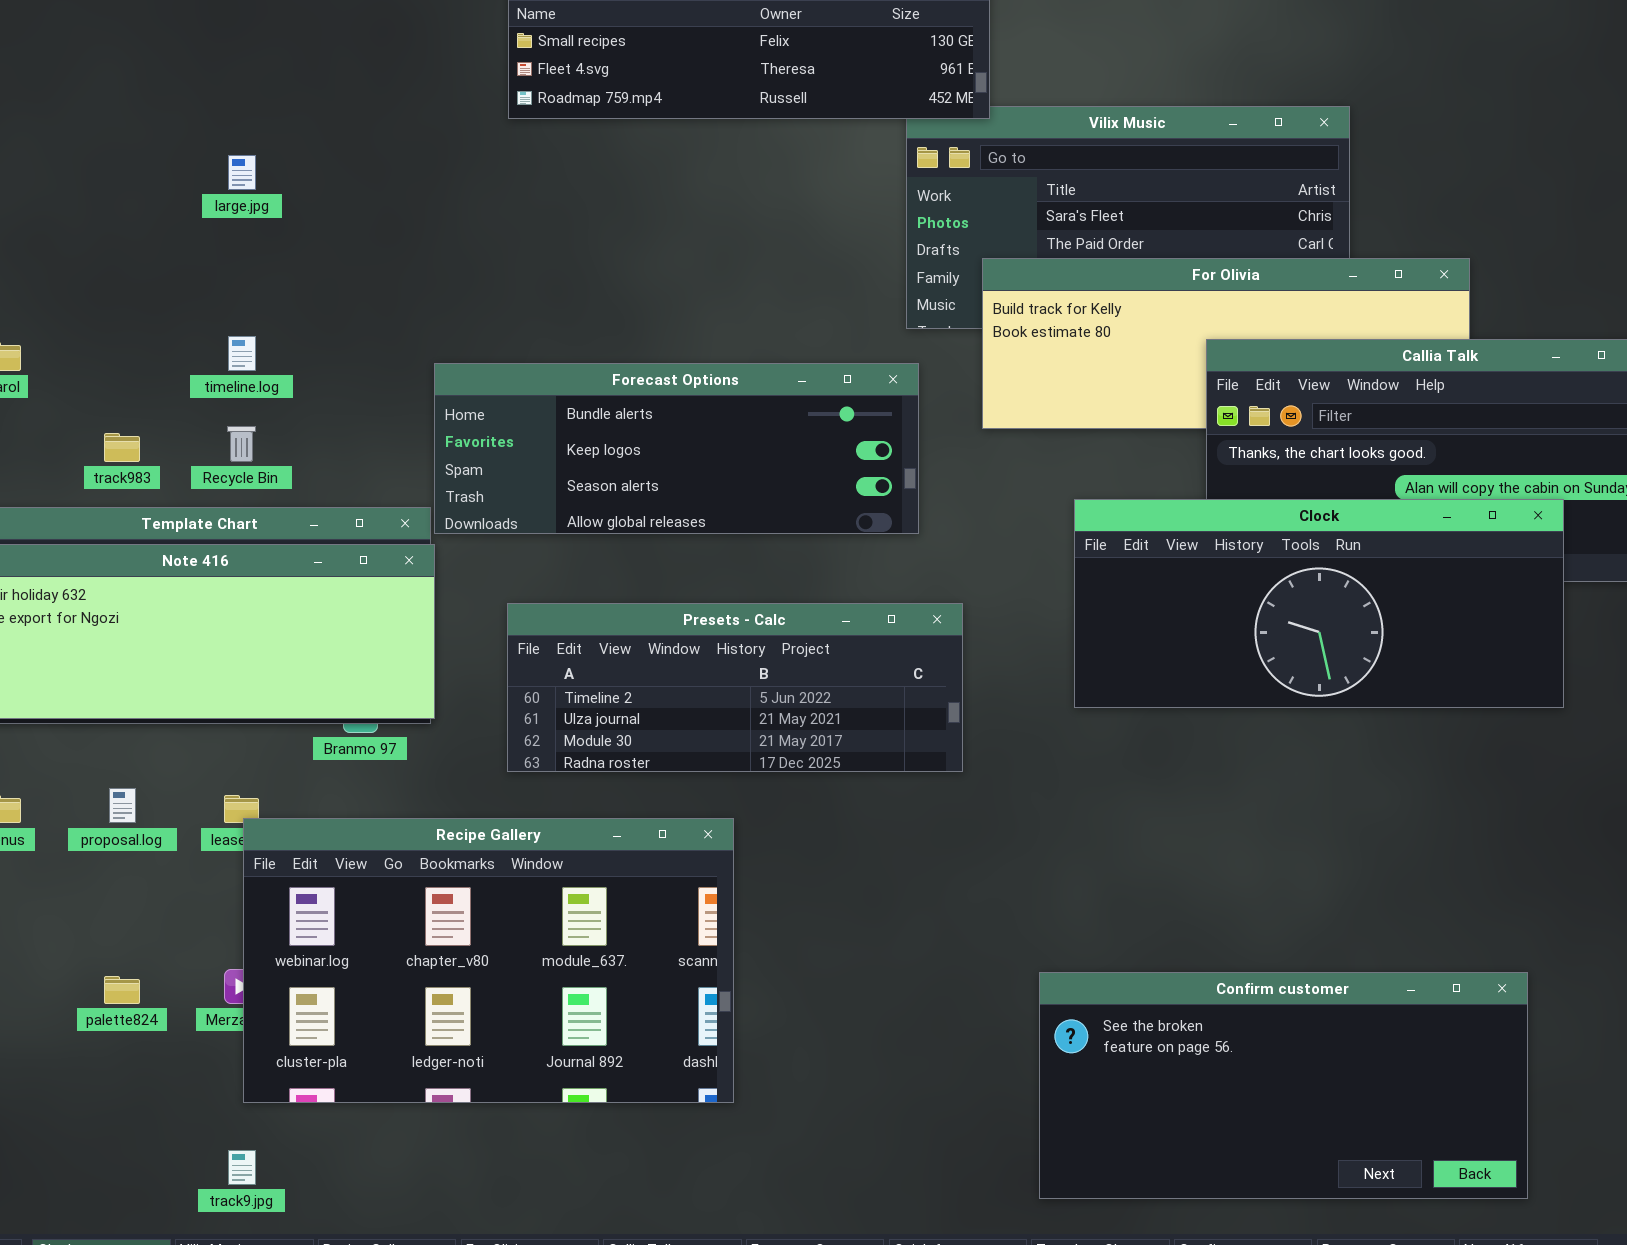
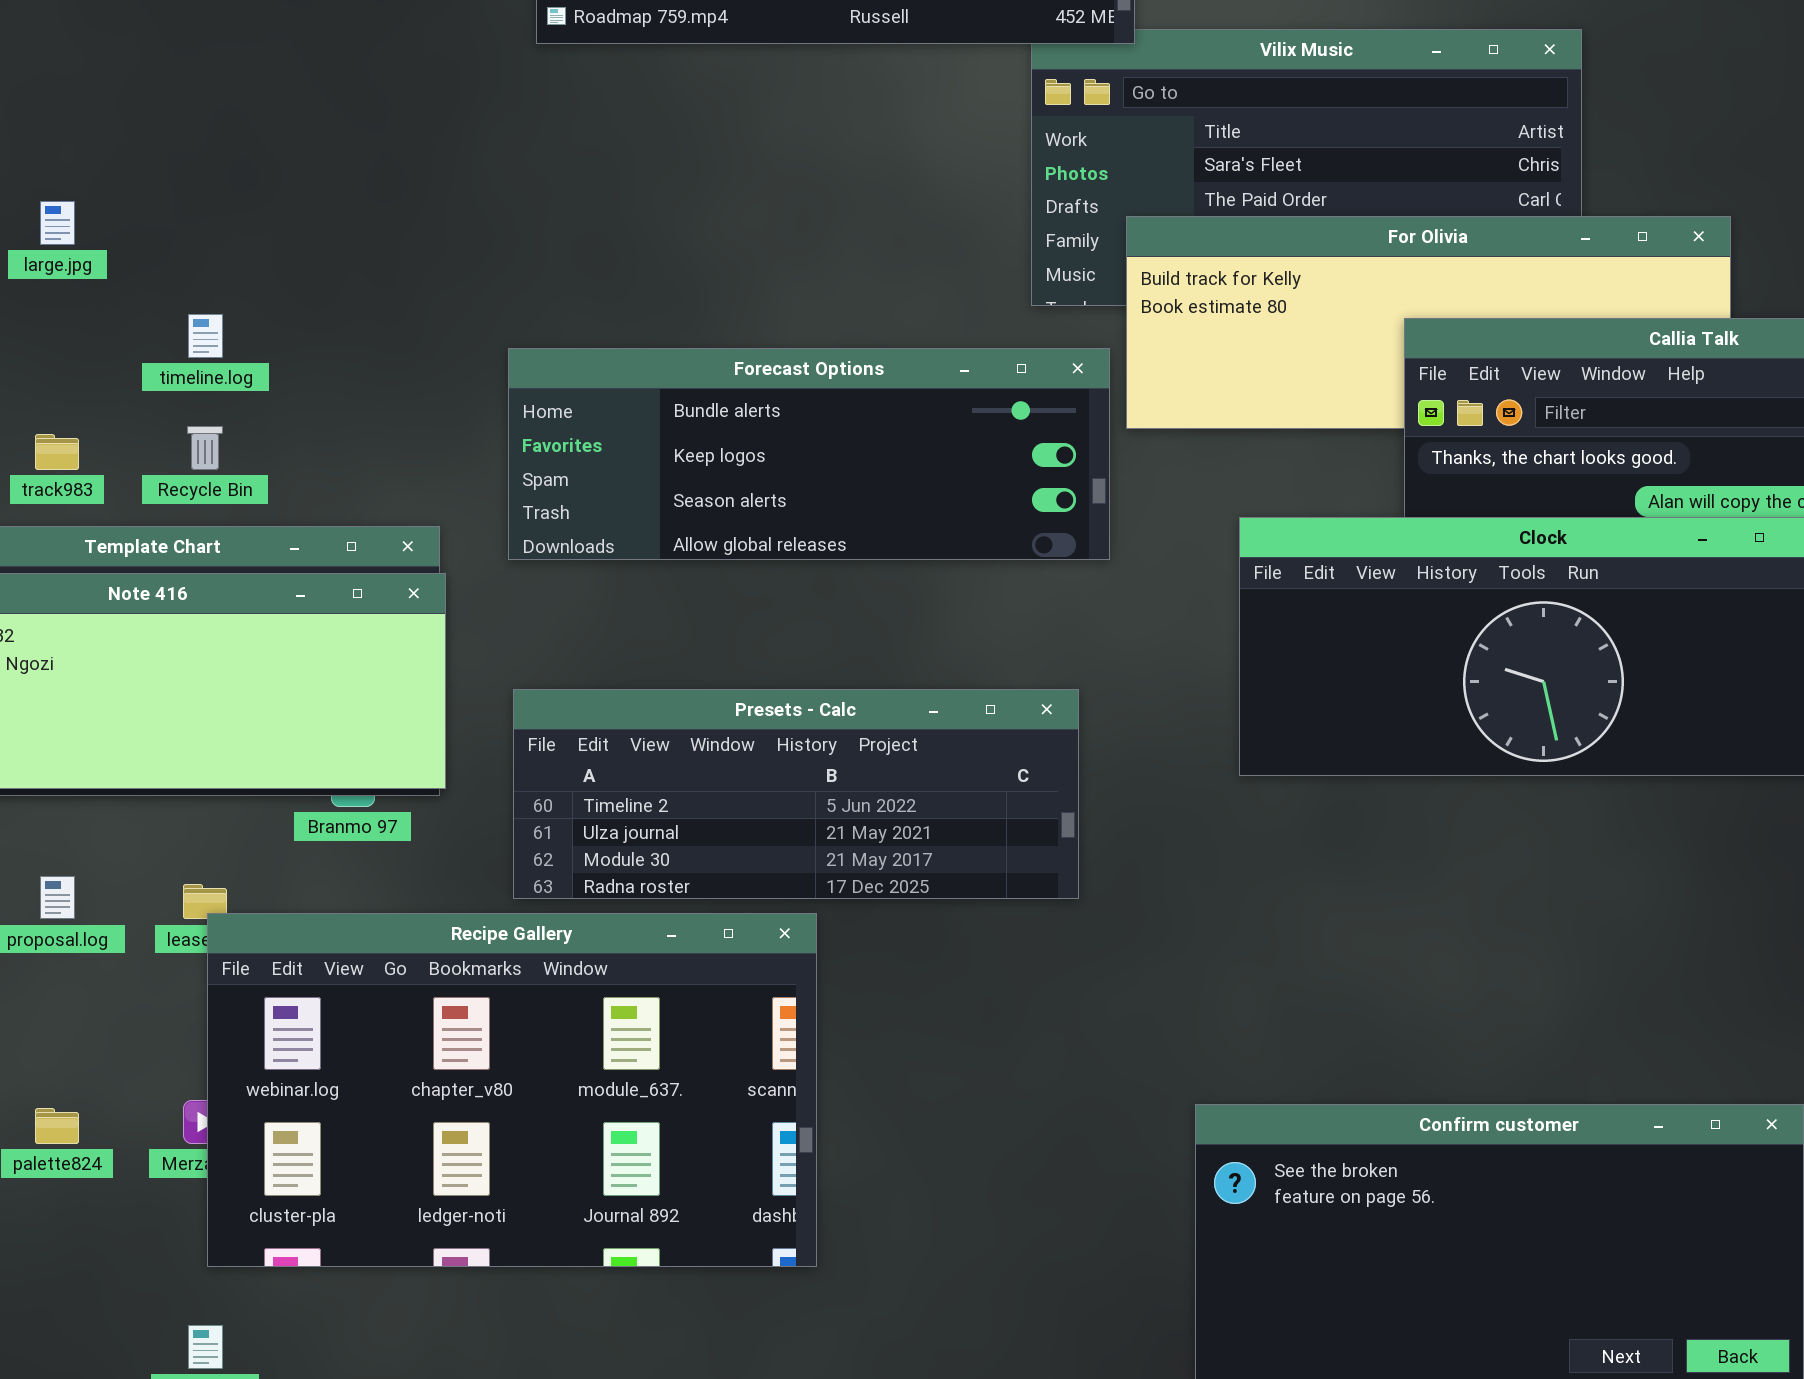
large.jpg: [228,155,256,190] -> [40,201,75,245], moved
Forecast Options: [434,363,919,534] -> [508,348,1110,560], moved
Presets - Calc: [507,603,963,772] -> [513,689,1079,899], moved

